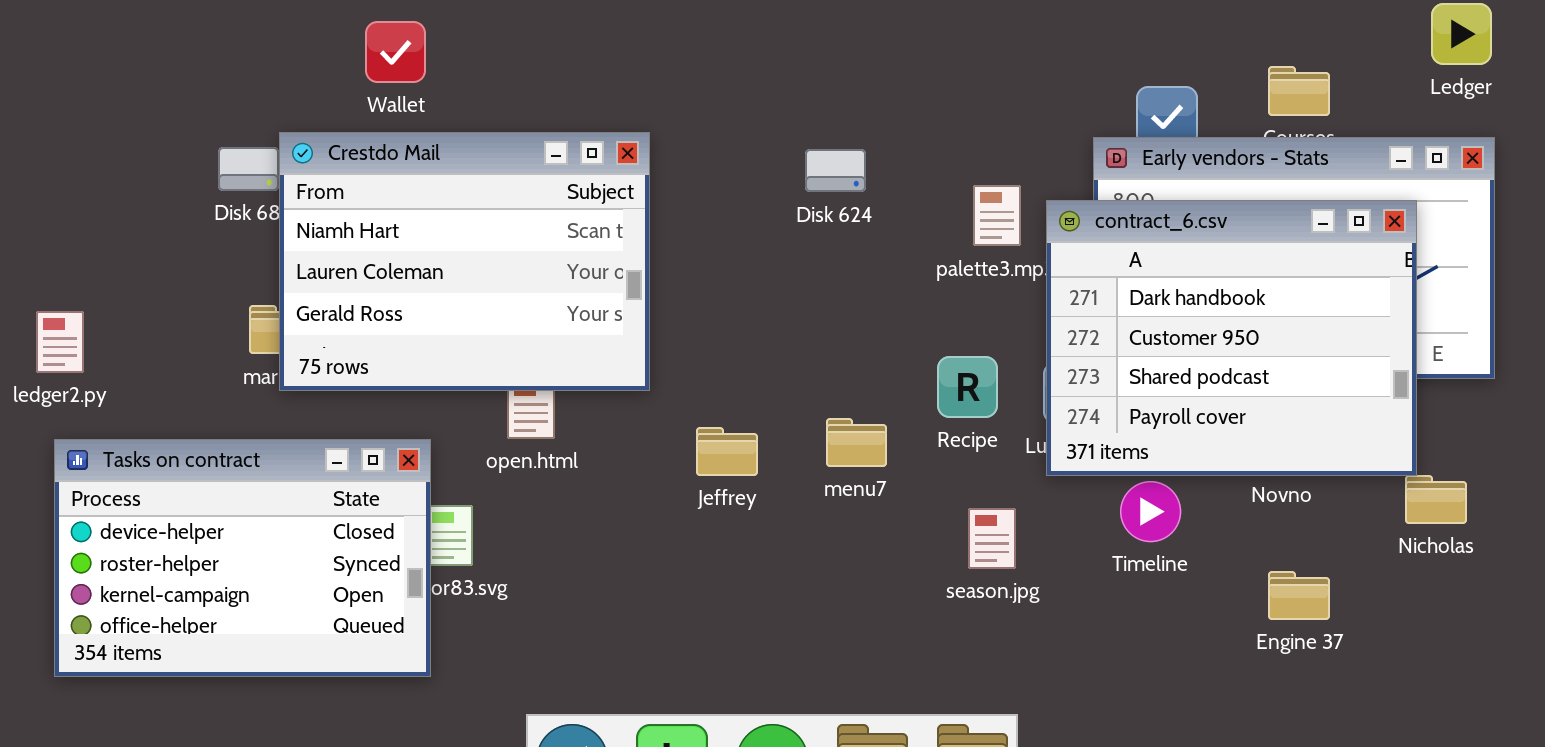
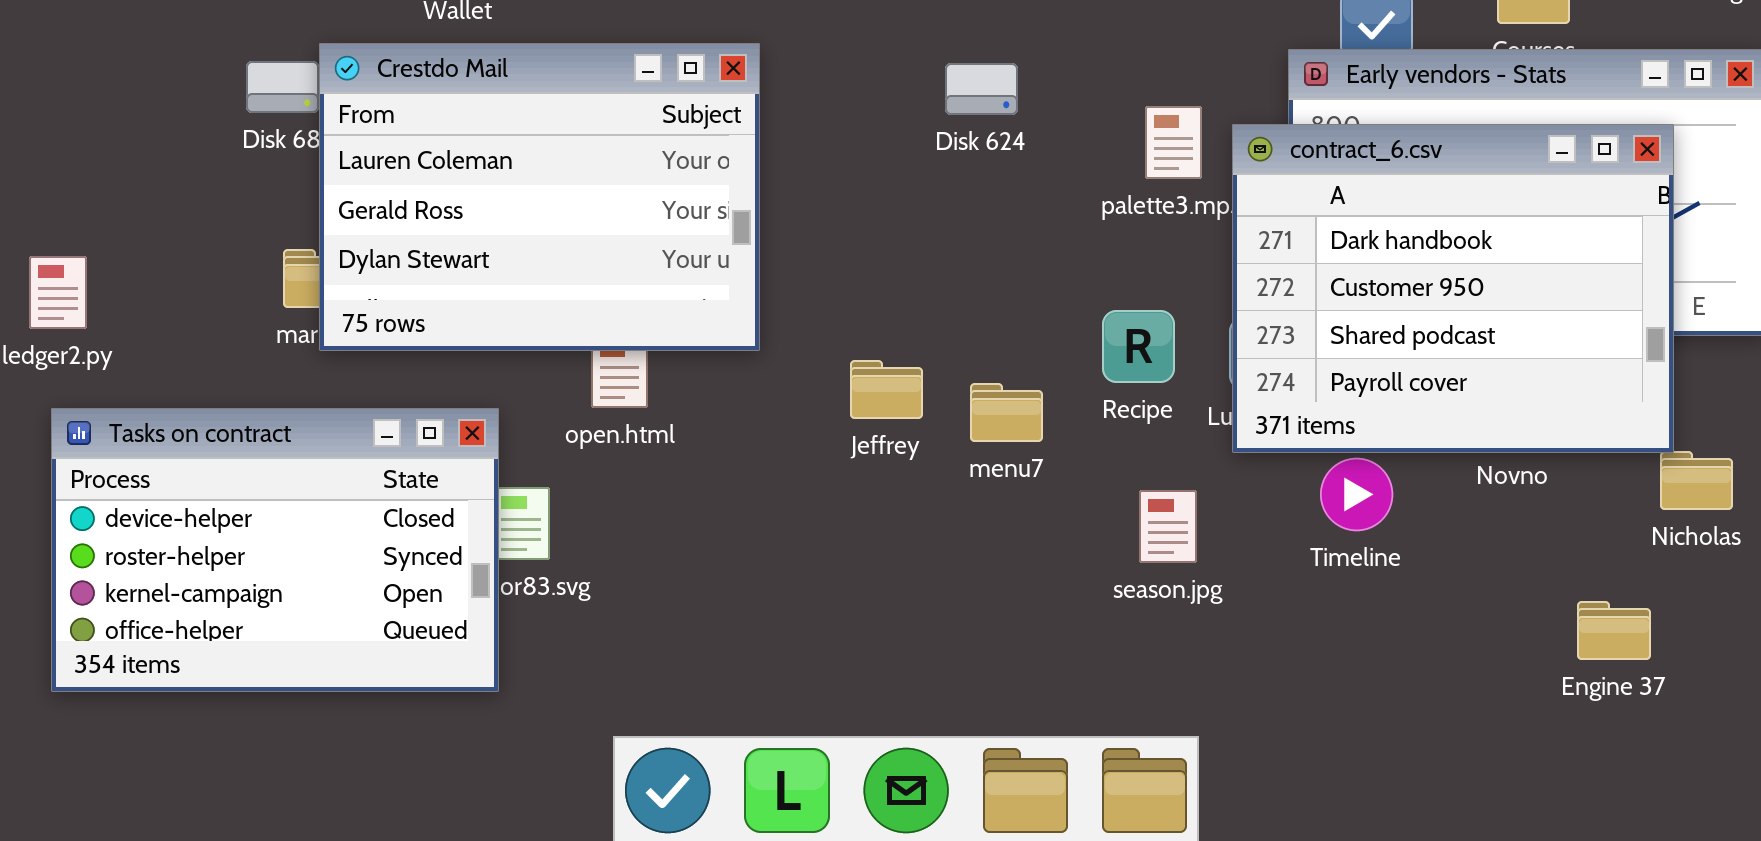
Crestdo Mail: [279,132,650,391] -> [319,43,760,351], scrolled down 1 row
Jeffrey: [696,427,758,476] -> [850,360,923,419], moved
Engine 37: [1268,571,1330,620] -> [1577,601,1651,660], moved

